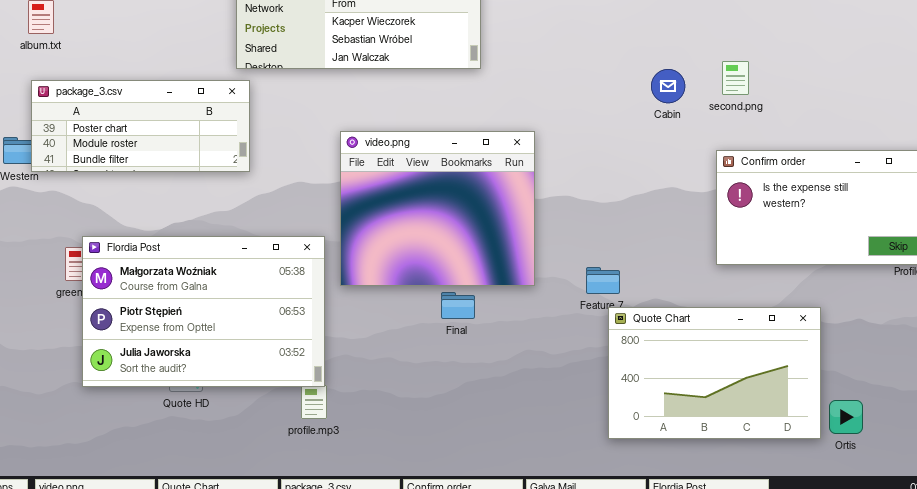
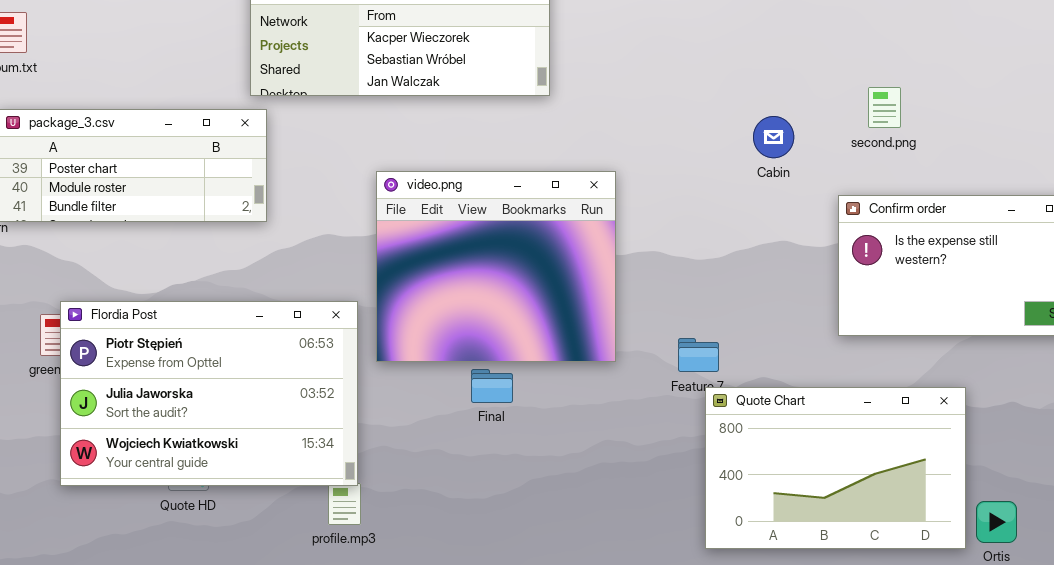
second.png: [722,61,749,95] -> [868,87,901,128], moved
Cabin: [651,69,685,103] -> [753,116,794,158], moved
Flordia Post: [82,236,325,387] -> [60,301,358,486], scrolled down 1 row
Final: [441,292,475,319] -> [471,369,513,403], moved

